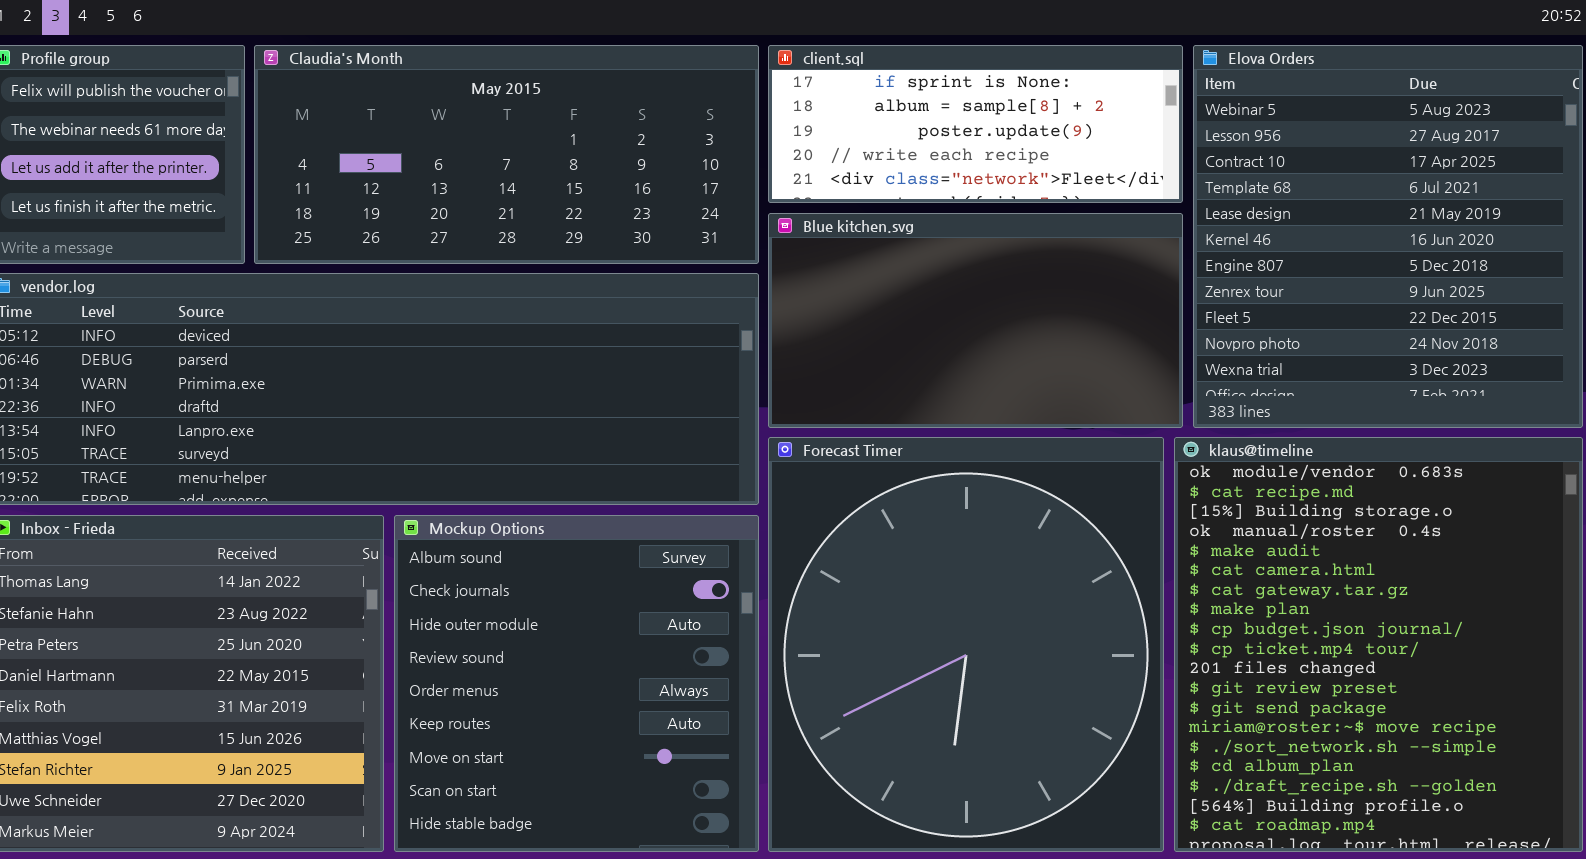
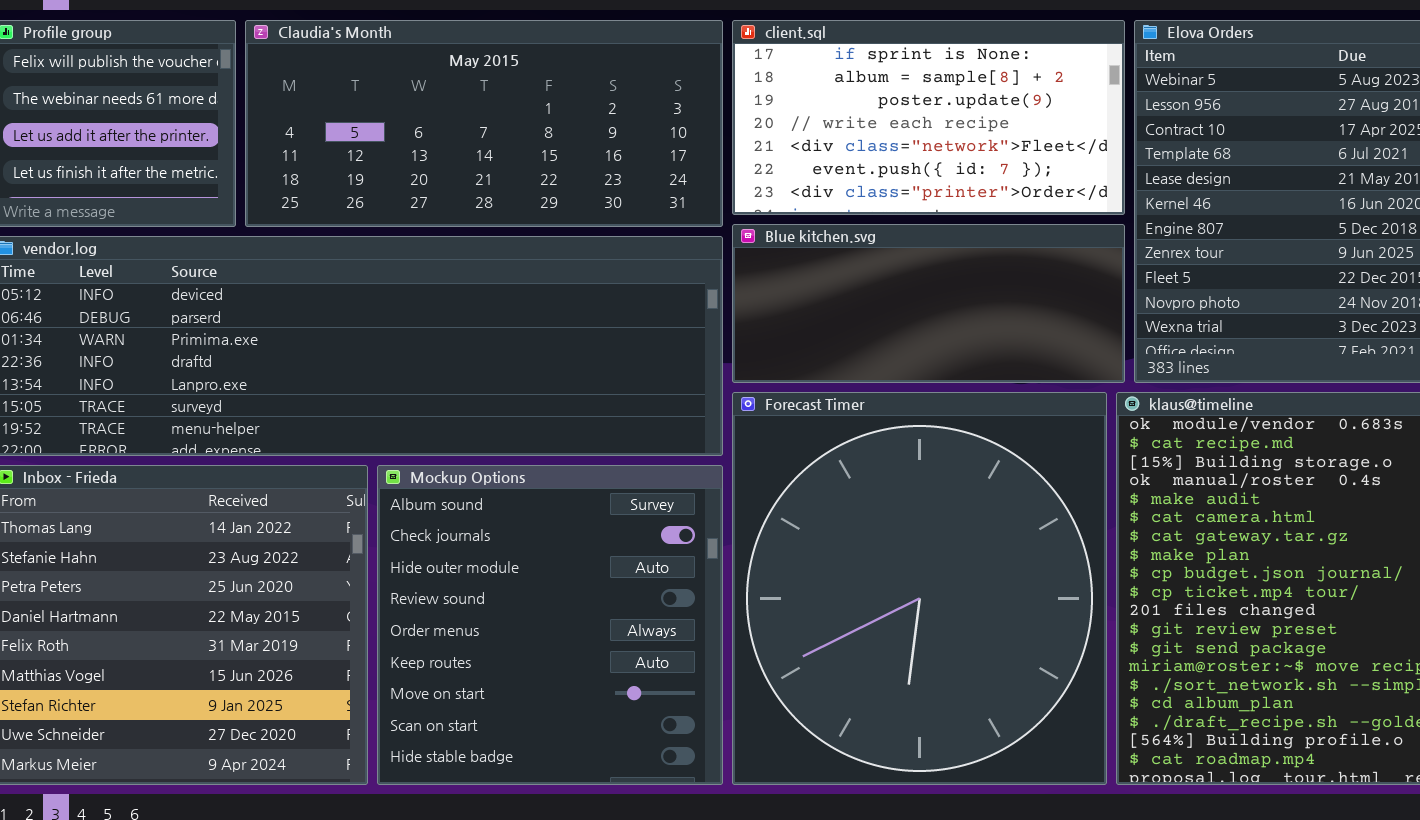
client.sql: [768,45,1183,203] -> [732,20,1125,215], resized
Blue kitchen.svg: [768,213,1183,428] -> [732,224,1125,383], resized

